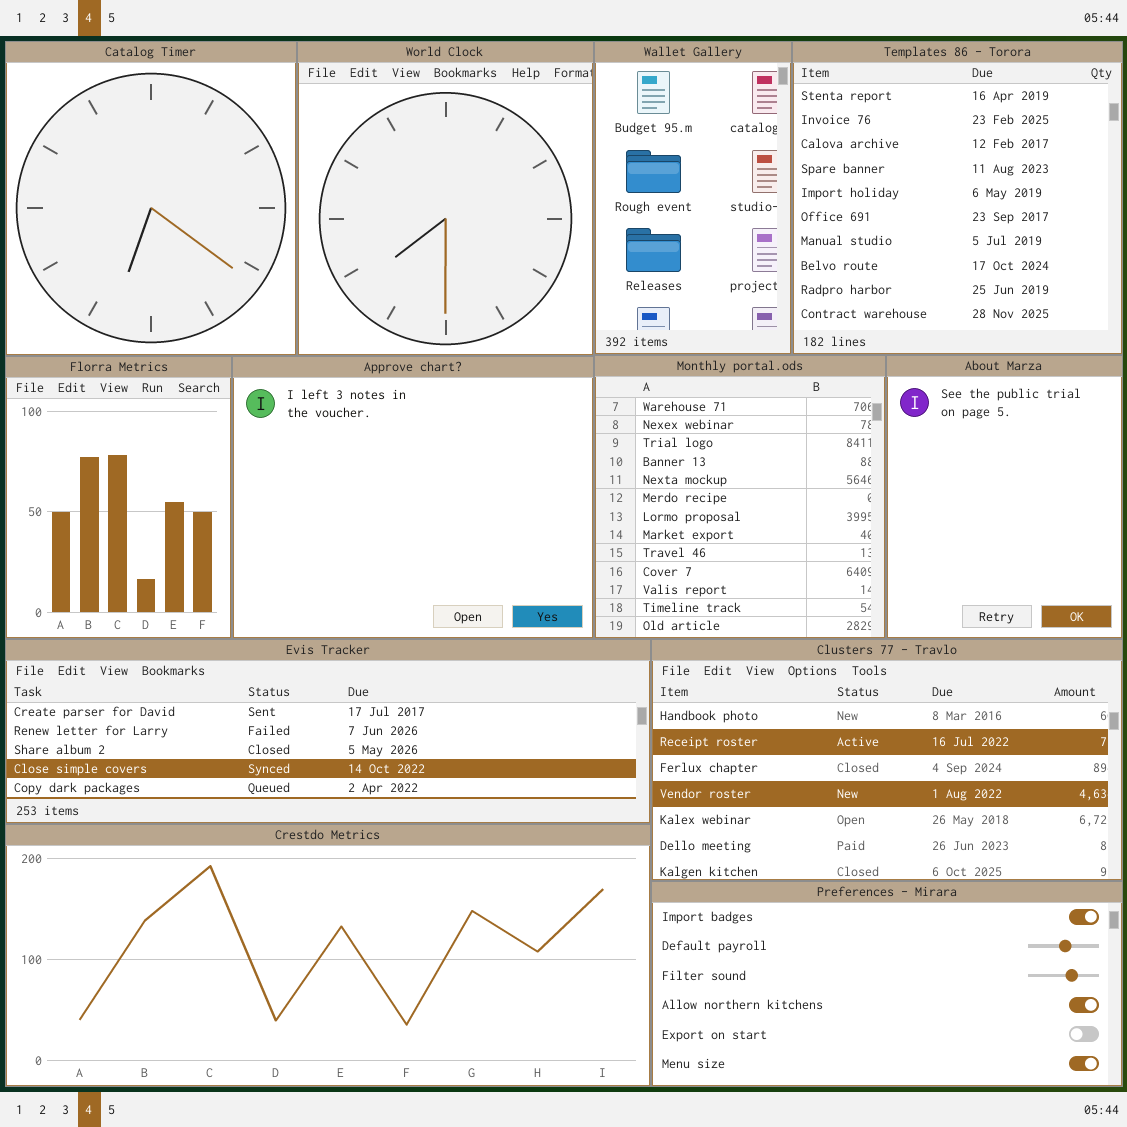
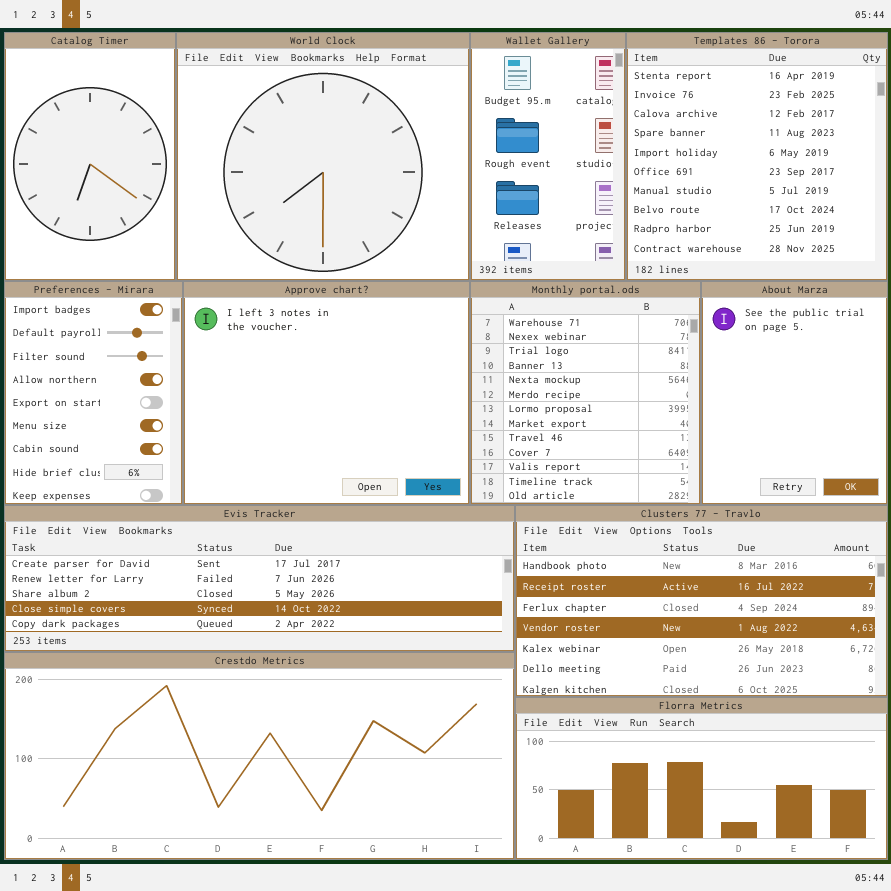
Catalog Timer: [5,41,297,356] -> [4,32,176,281], resized
World Clock: [297,41,594,356] -> [176,32,470,281], resized
Florra Metrics: [5,356,232,639] -> [515,697,888,860], moved, resized
Preferences - Mirara: [651,881,1123,1087] -> [4,281,183,505], moved, resized

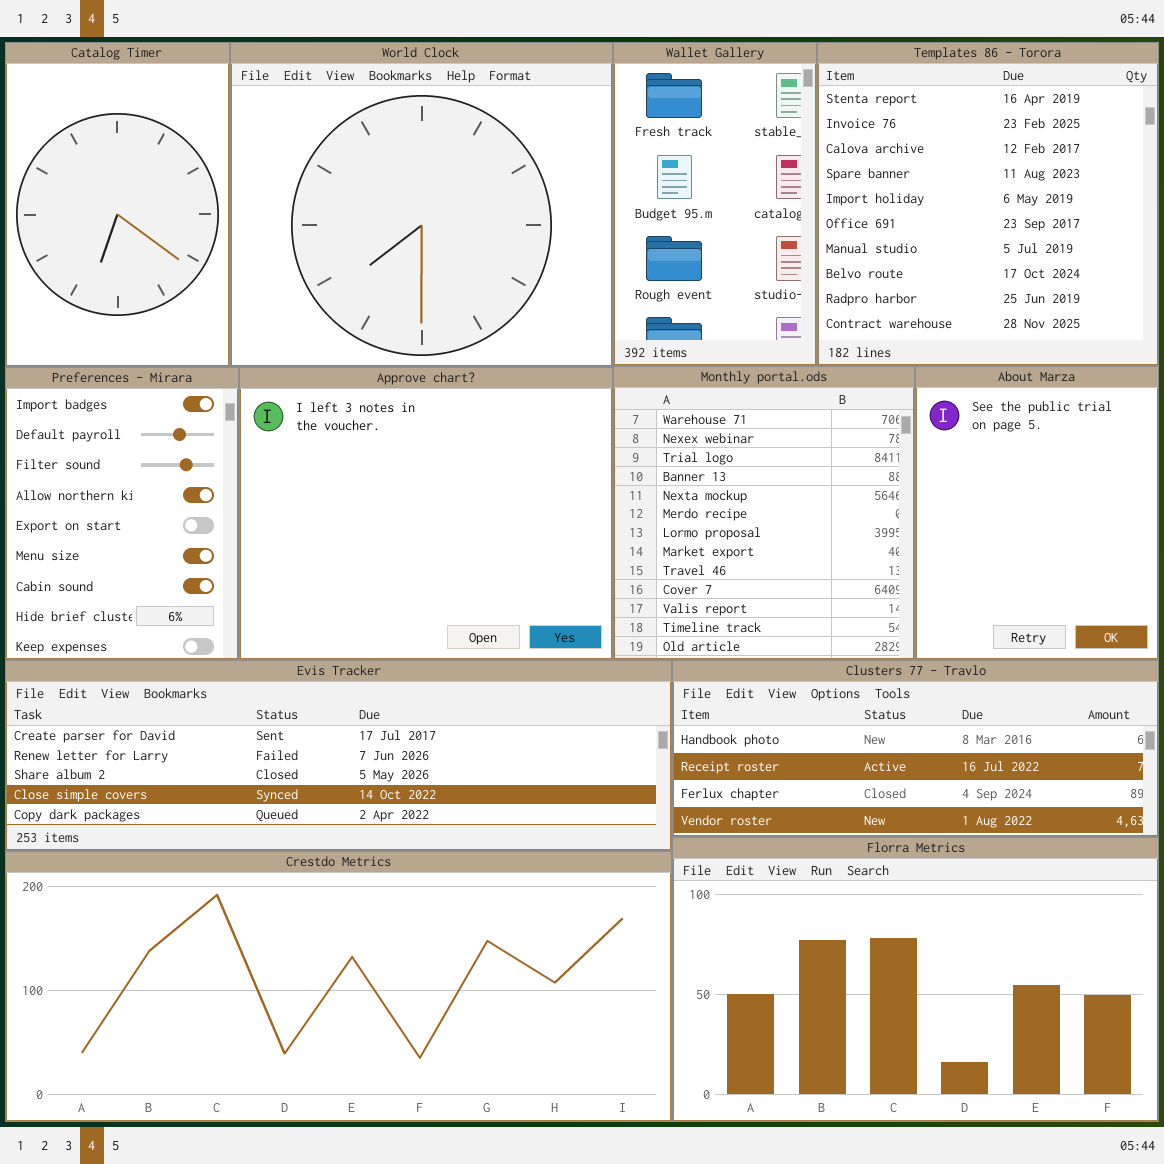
Wallet Gallery: [470,32,626,281] -> [613,42,817,366], scrolled up 1 row
Clusters 77 - Travlo: [515,505,888,697] -> [672,660,1159,837], resized
Florra Metrics: [515,697,888,860] -> [672,837,1159,1122], resized

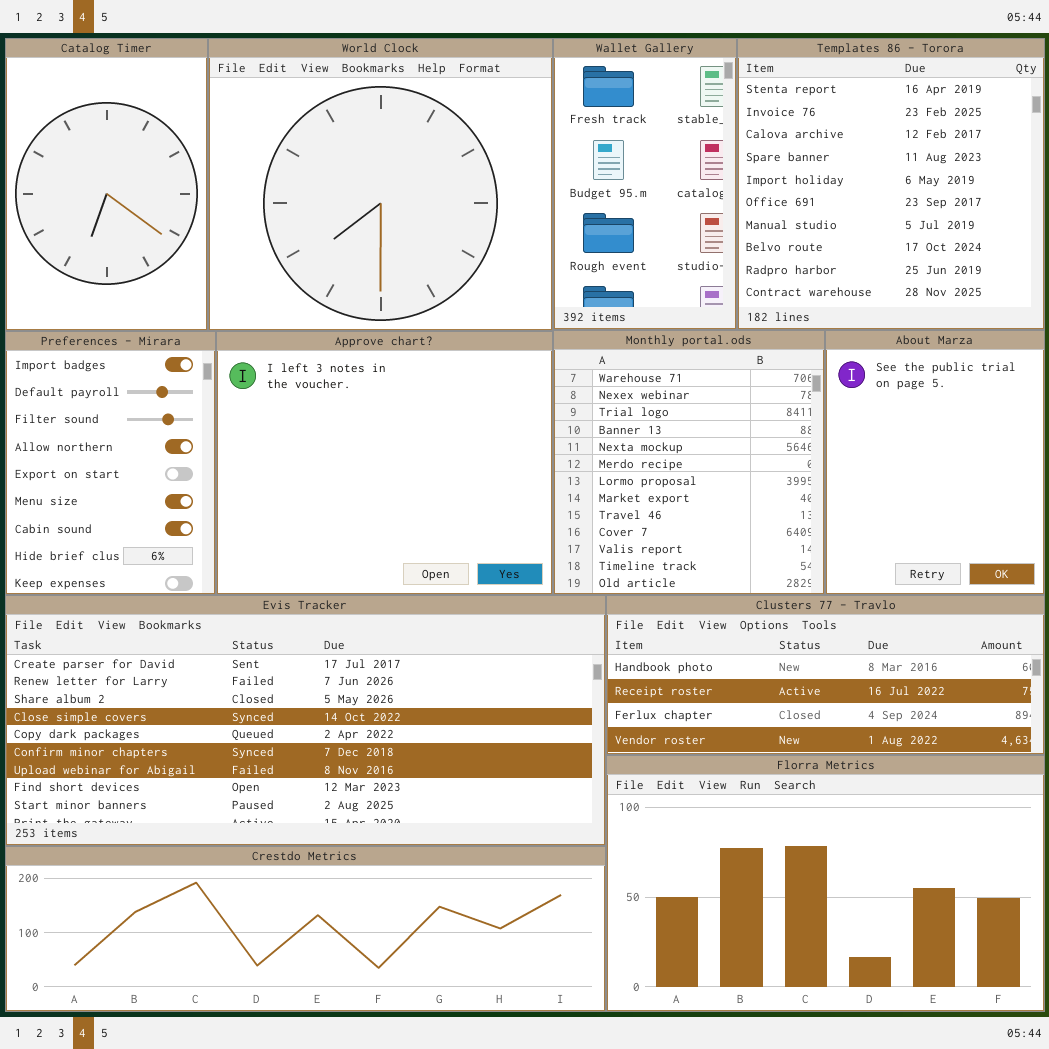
Evis Tracker: [5,660,672,851] -> [5,595,606,846], resized
Crestdo Metrics: [5,851,672,1122] -> [5,846,606,1012], resized

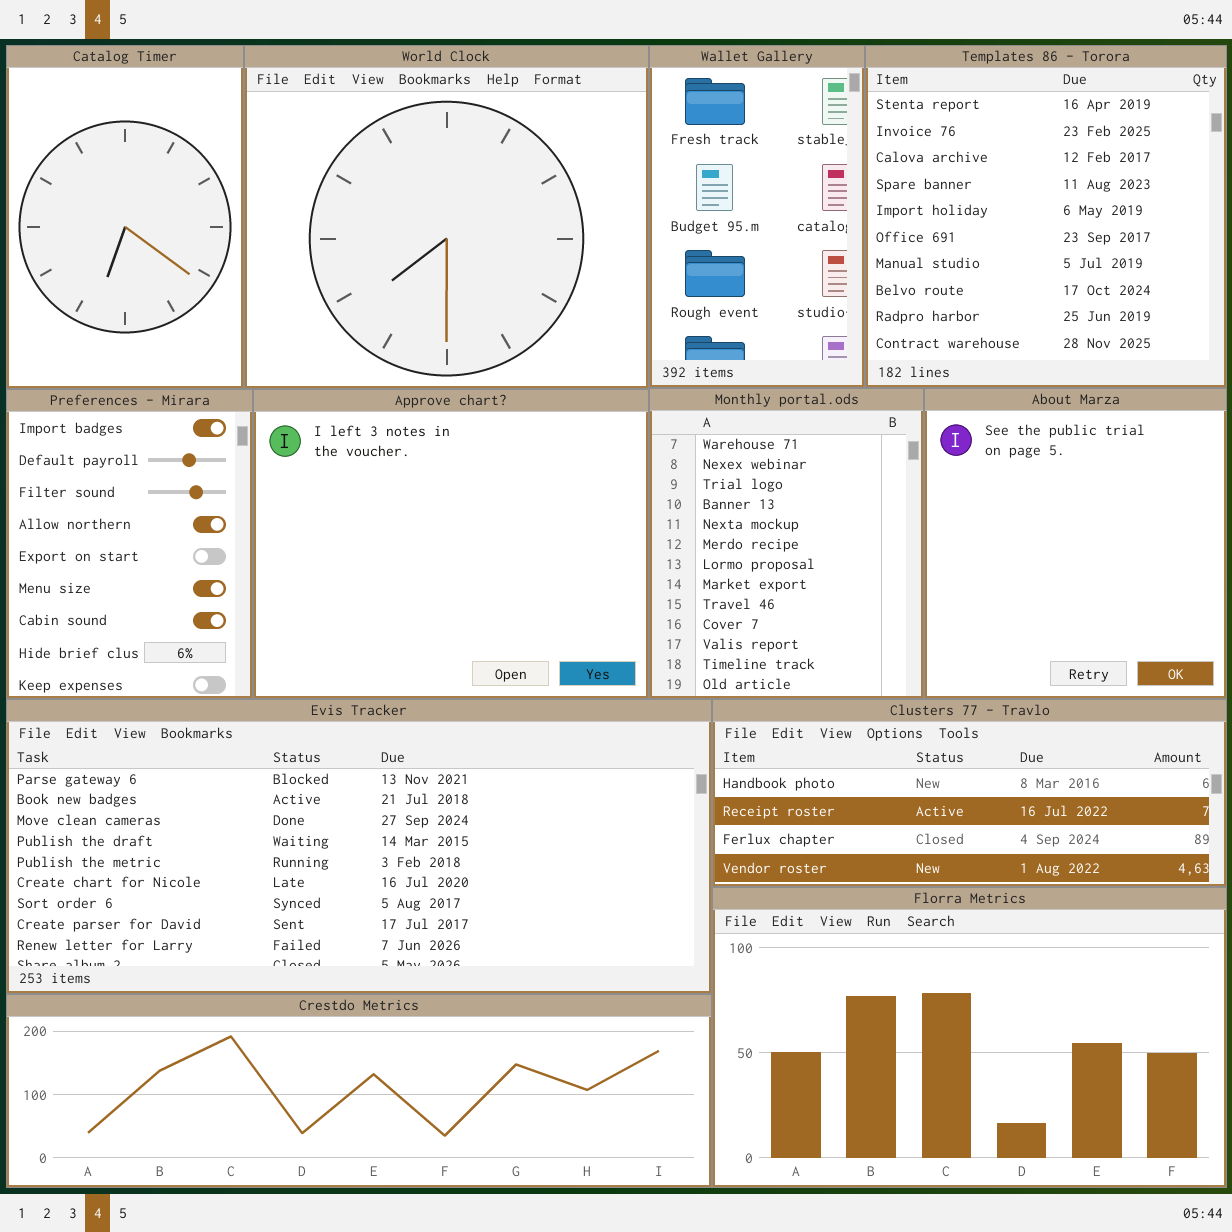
Monthly portal.ods: [553,330,825,595] -> [649,388,924,699], resized
About Marza: [825,330,1045,595] -> [924,388,1227,699], resized
Evis Tracker: [5,595,606,846] -> [6,699,712,994], scrolled up 7 rows

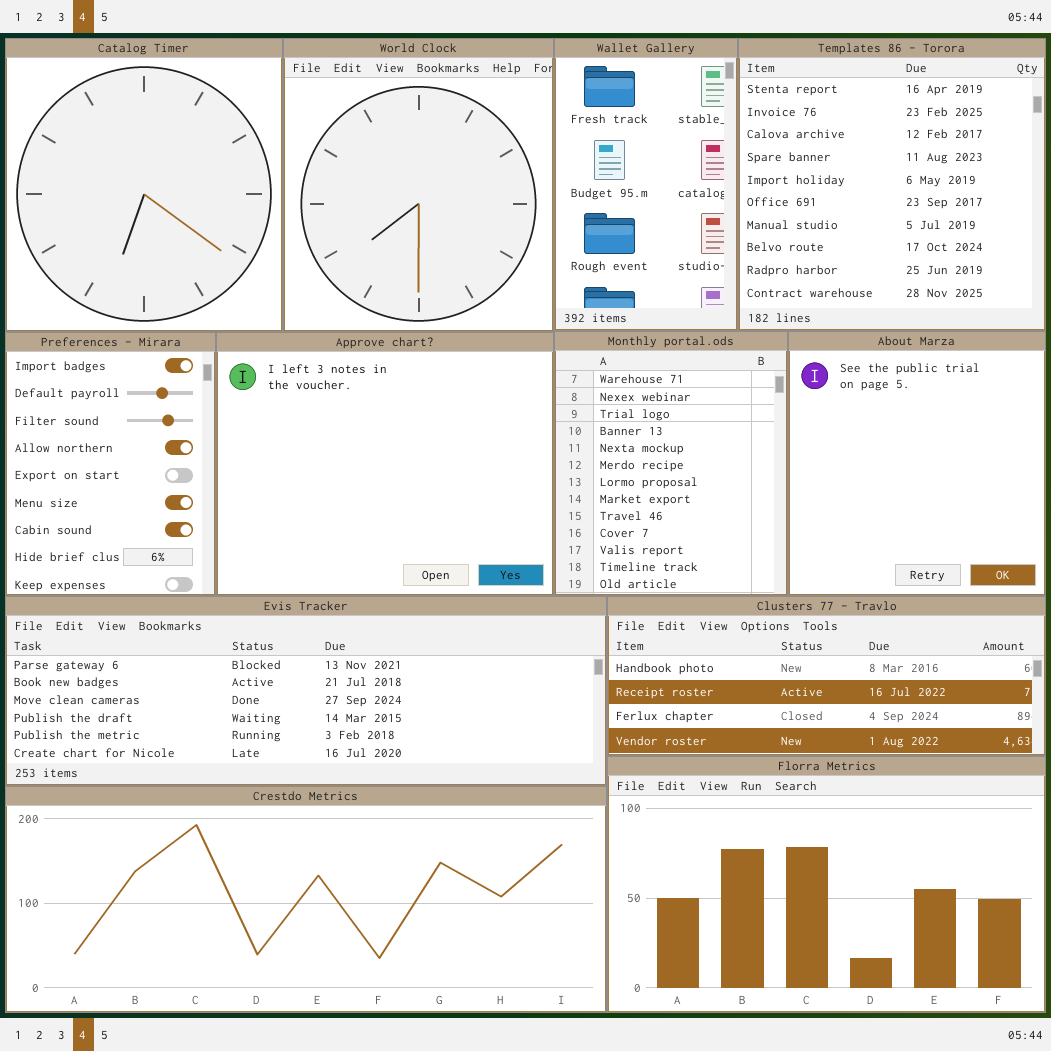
Catalog Timer: [6,45,244,389] -> [5,38,283,332], resized
World Clock: [244,45,649,389] -> [283,38,554,332], resized
Evis Tracker: [6,699,712,994] -> [5,596,607,786], resized
Crestdo Metrics: [6,994,712,1188] -> [5,786,607,1013], resized

